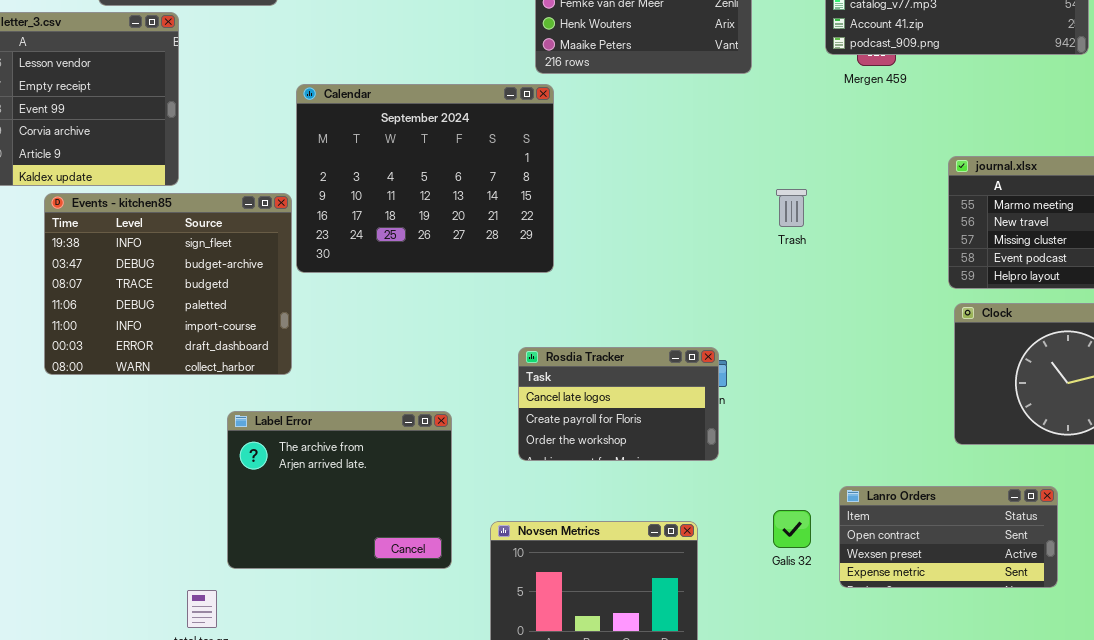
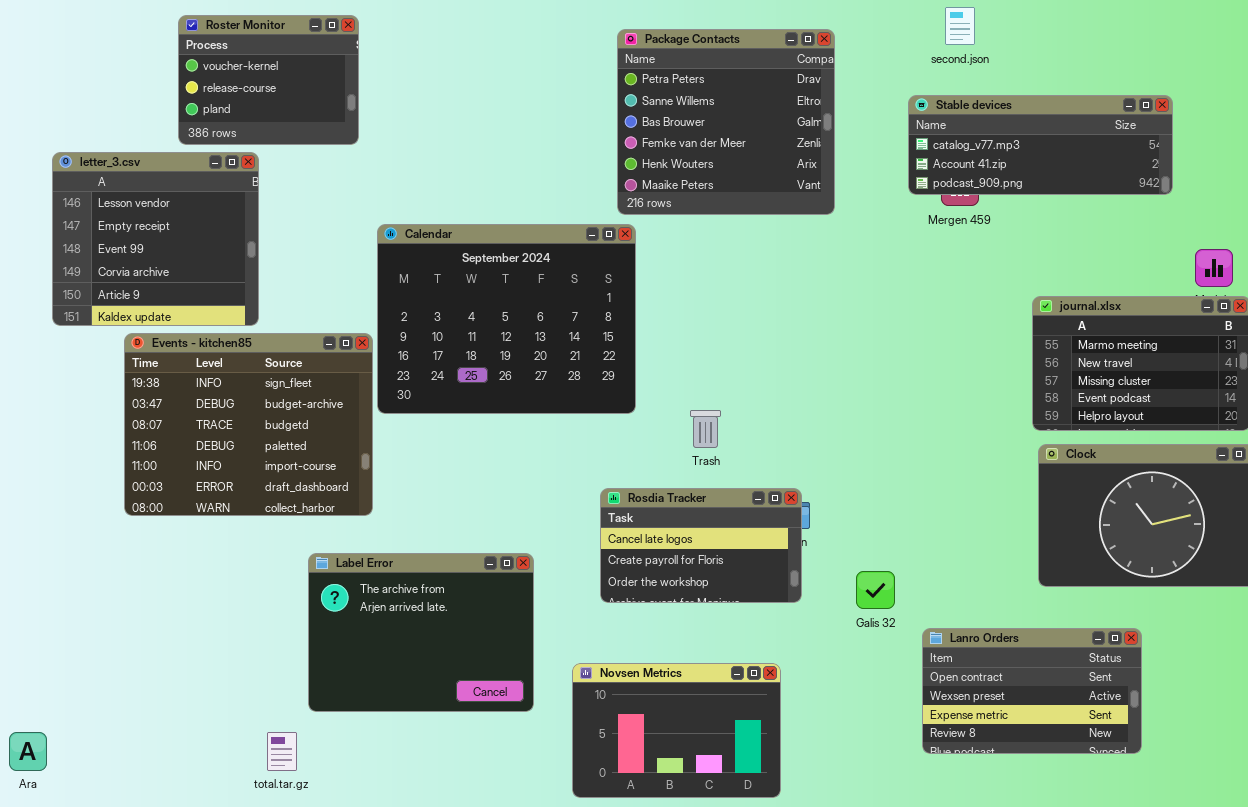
Trash: [776,189,807,227] -> [690,410,721,448], moved
Lanro Orders: [839,486,1058,588] -> [922,628,1142,754], resized
Galis 32: [773,510,811,548] -> [856,571,895,609], moved

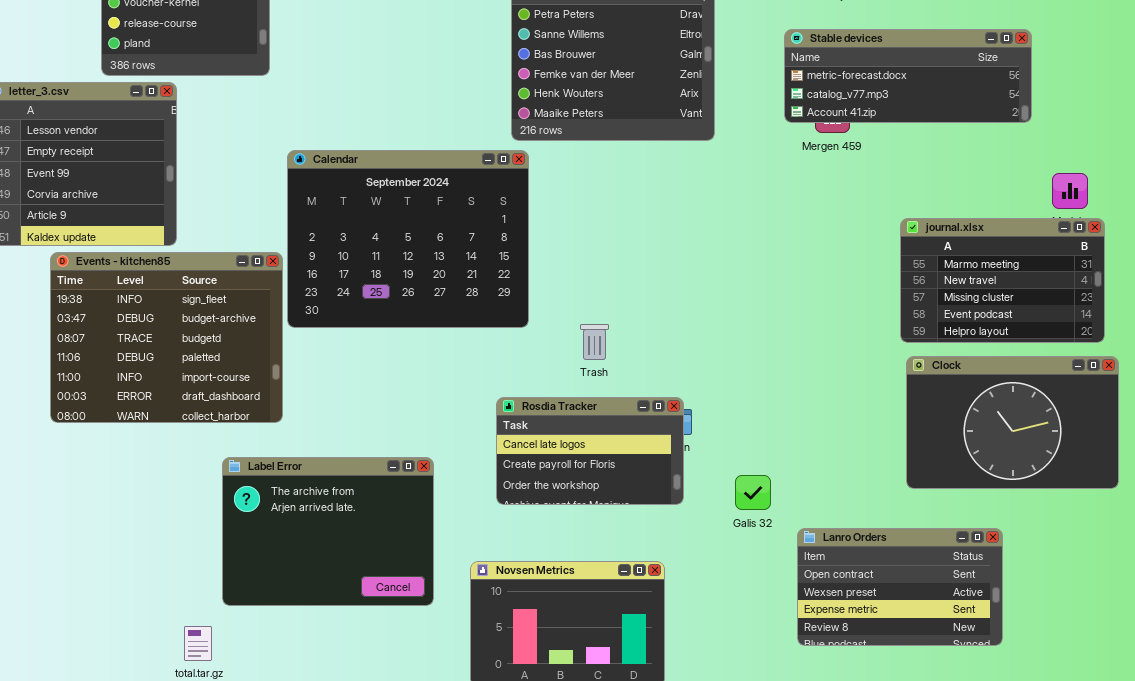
Stable devices: [908,95,1173,195] -> [784,29,1032,123], scrolled up 1 row

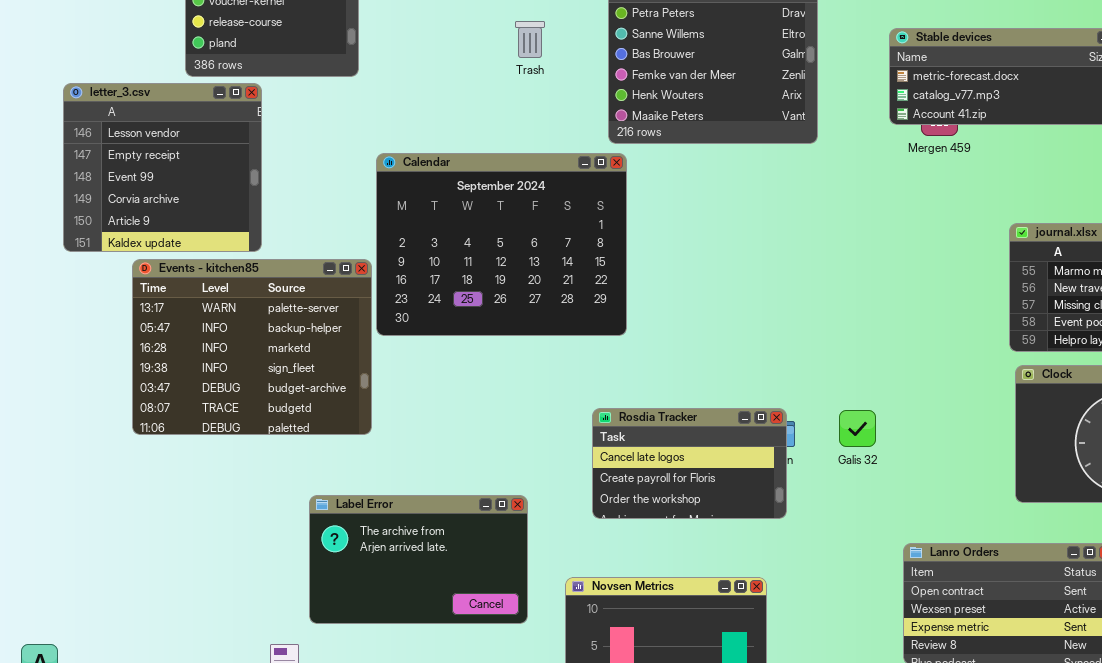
Events - kitchen85: [50,252,283,423] -> [132,259,372,435], scrolled up 3 rows
Trash: [580,324,609,360] -> [515,21,545,58], moved
Label Error: [222,457,434,606] -> [309,495,528,624], resized
Galis 32: [735,475,771,510] -> [839,410,876,447], moved

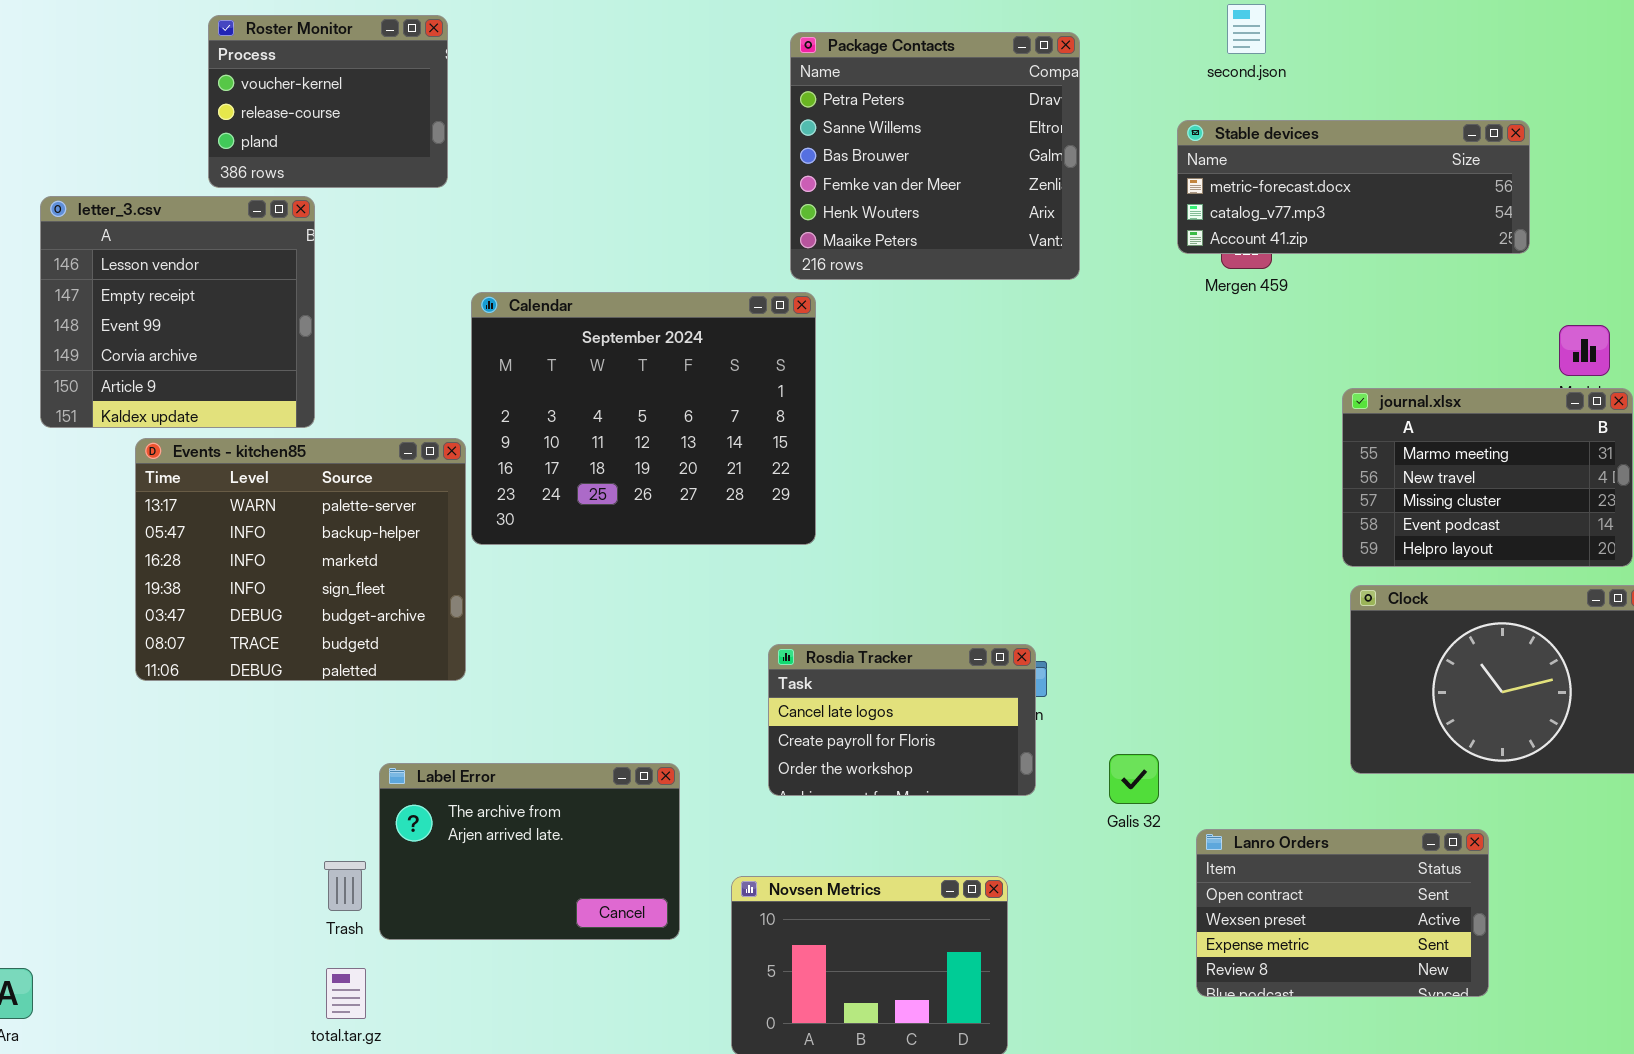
Trash: [515,21,545,58] -> [324,861,366,911], moved
Galis 32: [839,410,876,447] -> [1109,754,1159,804], moved

